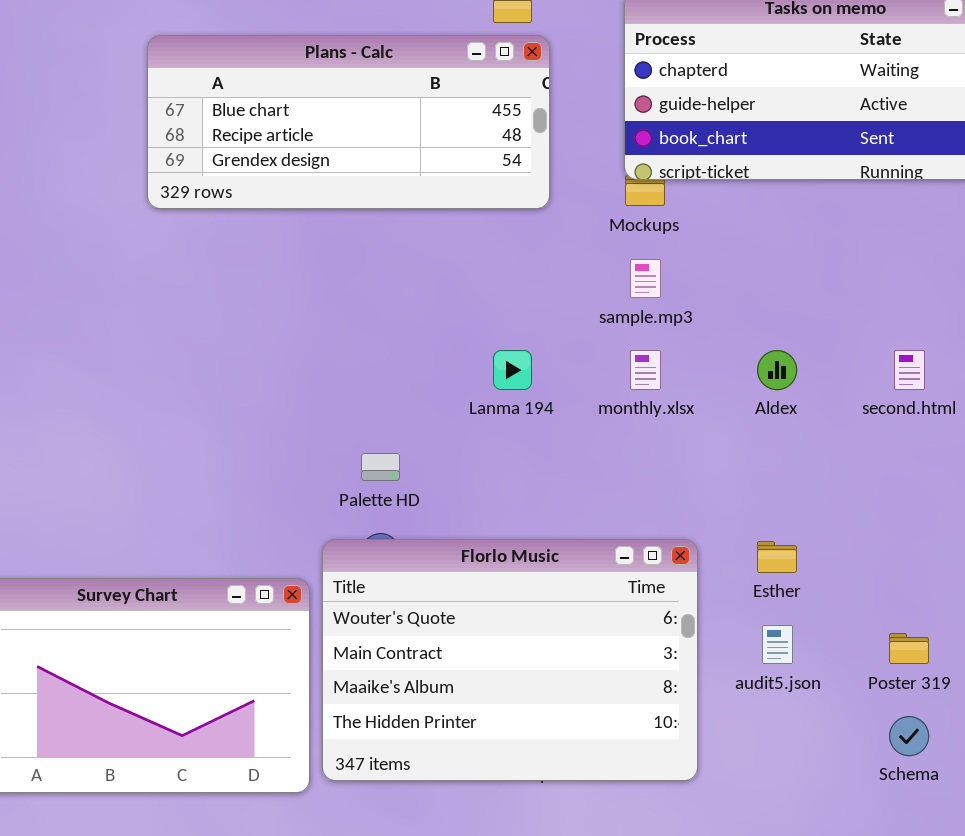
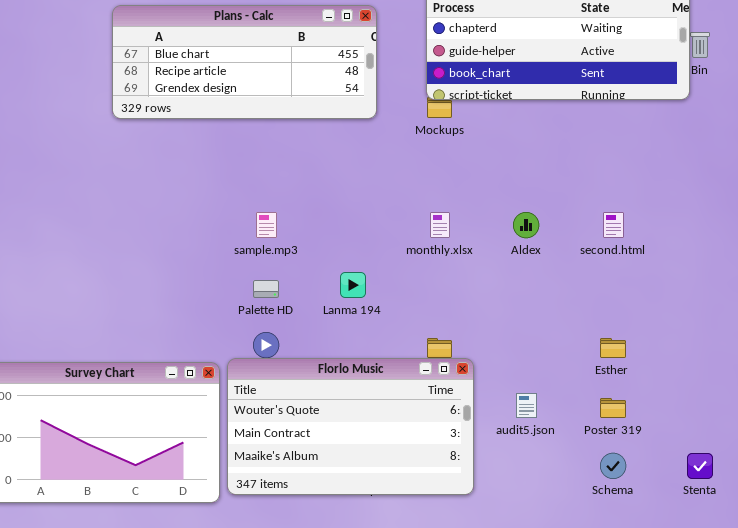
sample.mp3: [630,259,661,298] -> [256,212,277,238], moved
Lanma 194: [493,350,532,390] -> [340,272,366,298], moved
Florlo Music: [322,539,698,781] -> [227,358,474,495], resized
Esther: [757,541,797,573] -> [600,338,626,358], moved

